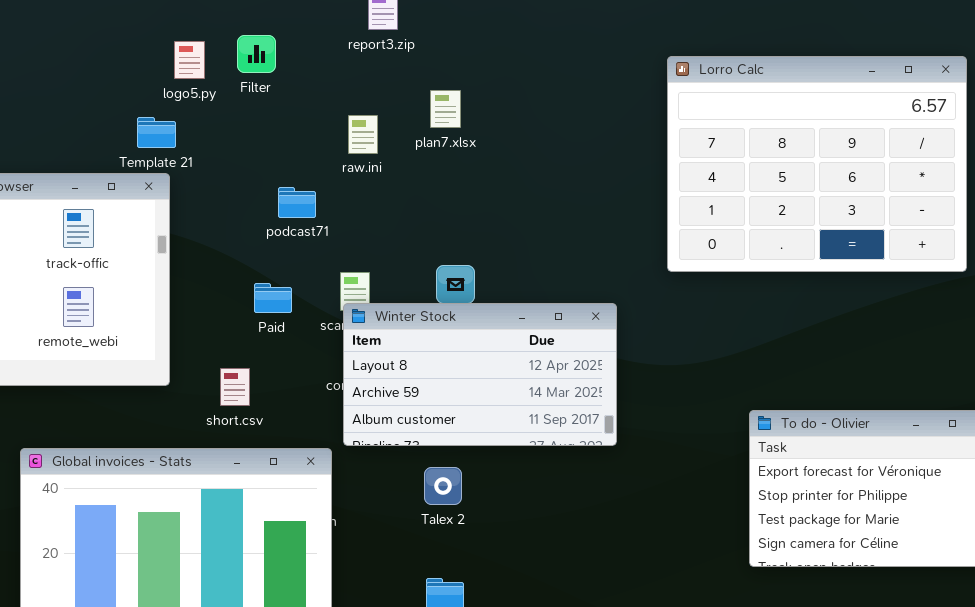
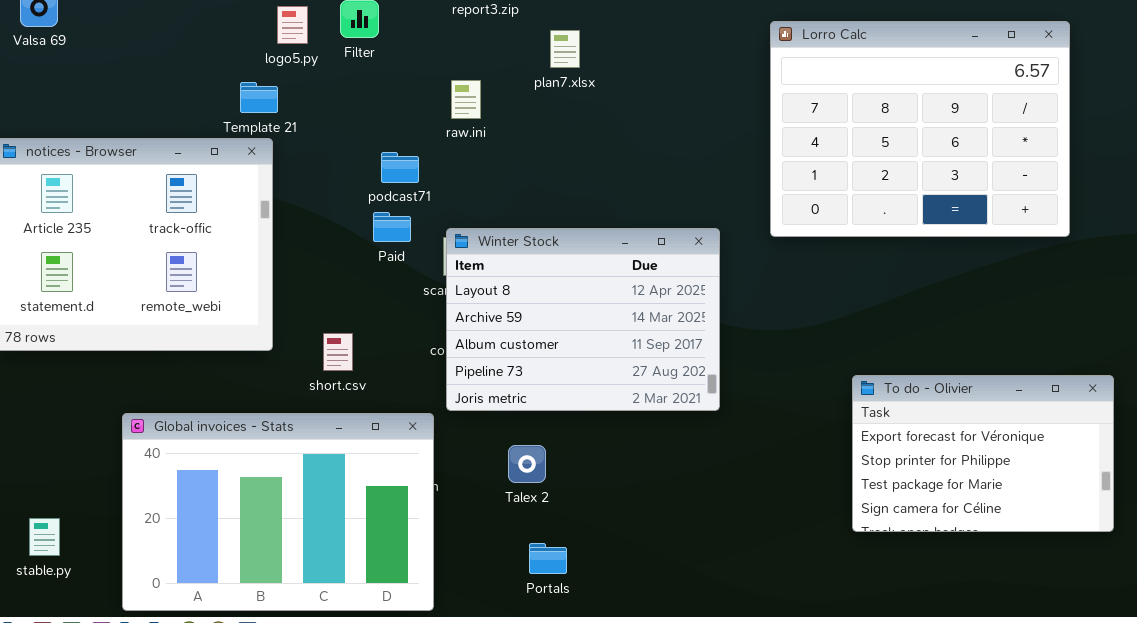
plan7.xlsx: [430,90,461,128] -> [550,30,580,68], moved
Paid: [254,283,292,313] -> [373,212,411,242], moved
Winter Stock: [343,303,617,446] -> [446,228,720,411], resized
Talex 2: [424,467,462,505] -> [508,445,546,483], moved

